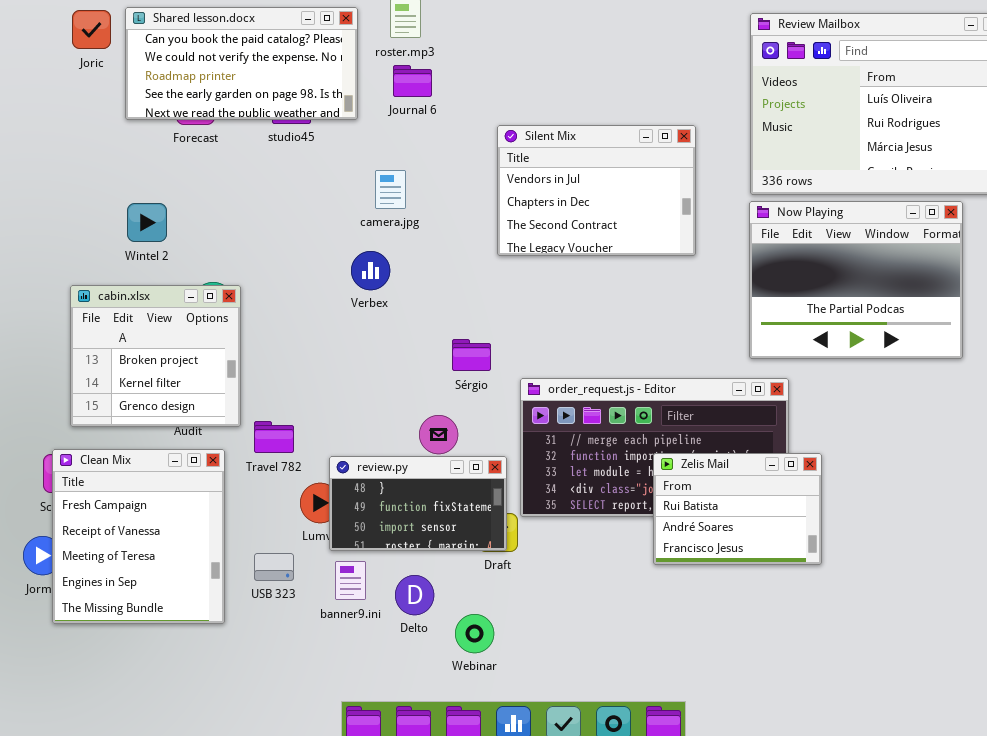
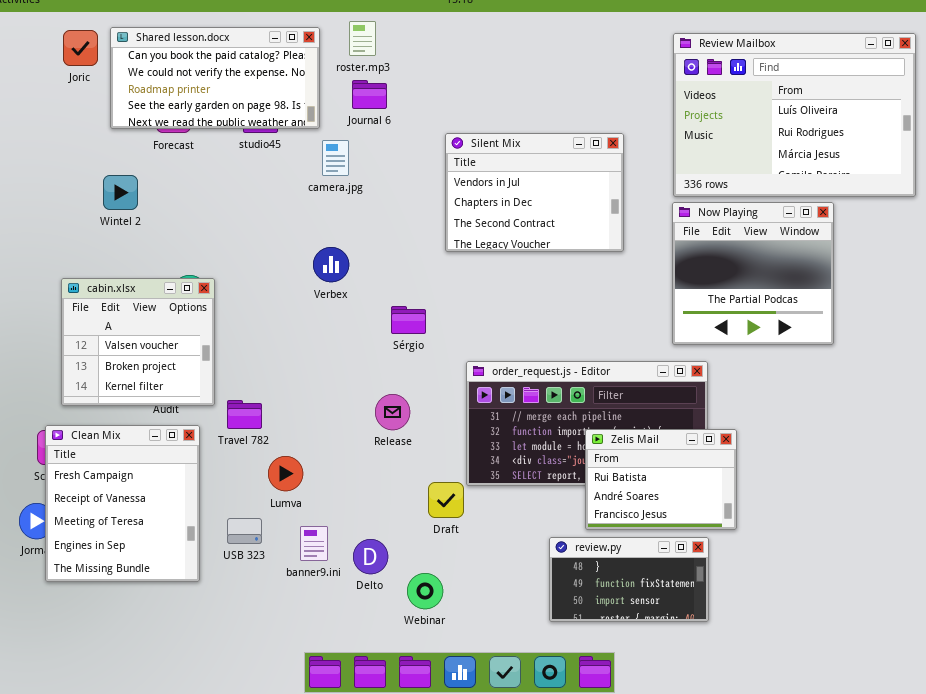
camera.jpg: [375,170,406,209] -> [322,140,349,176], moved
Now Playing: [749,201,963,359] -> [672,202,834,345], resized
Wintel 2: [127,203,167,242] -> [103,175,138,210], moved
cabin.xlsx: [70,285,241,427] -> [61,278,215,406], scrolled up 1 row
Sérgio: [452,339,491,371] -> [391,306,426,334], moved
review.py: [329,456,507,551] -> [549,537,709,622], moved

